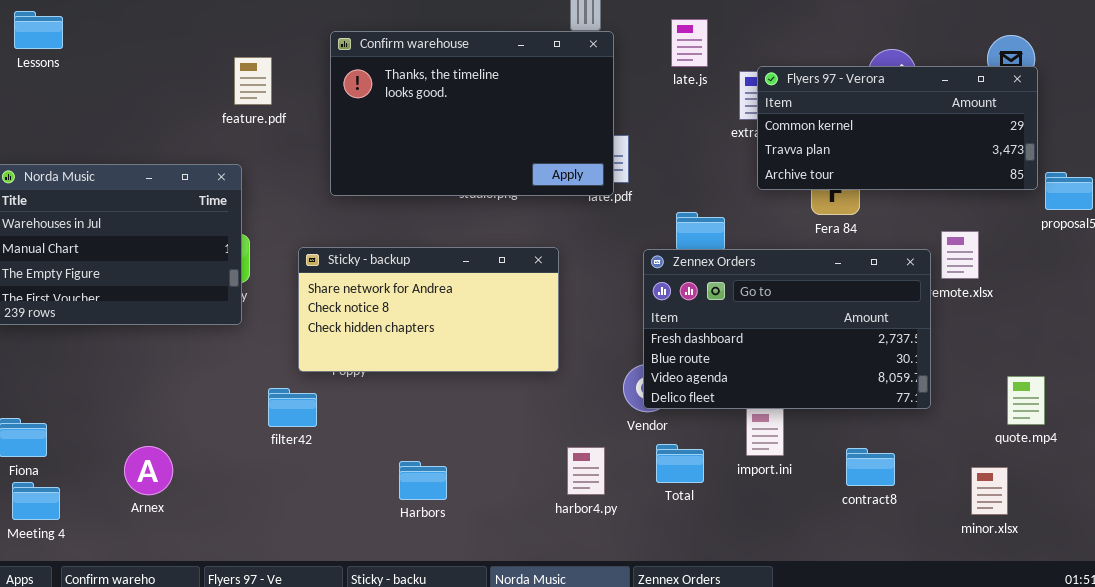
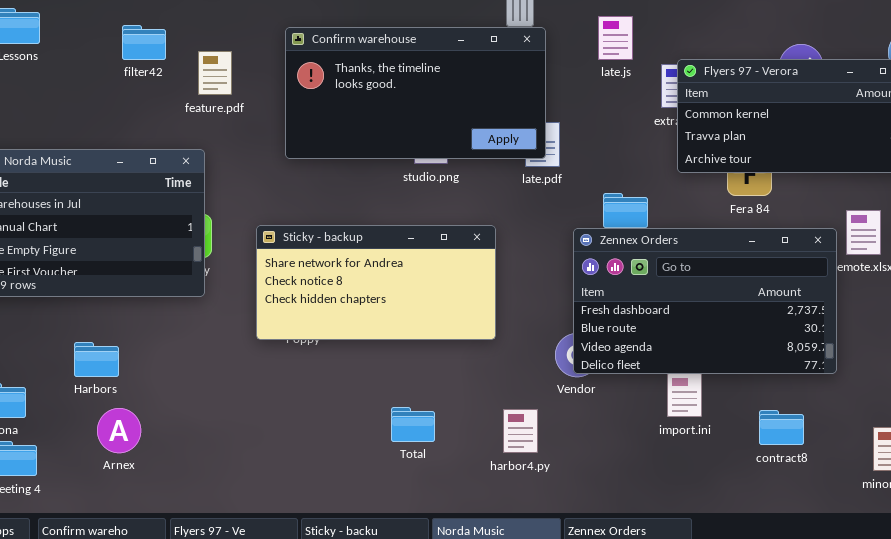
Confirm warehouse: [330,31,614,196] -> [285,27,546,159], resized
filter42: [268,388,317,427] -> [122,25,166,60], moved
Total: [656,444,704,483] -> [391,407,435,442], moved
Harbors: [399,461,447,500] -> [74,342,119,377], moved

